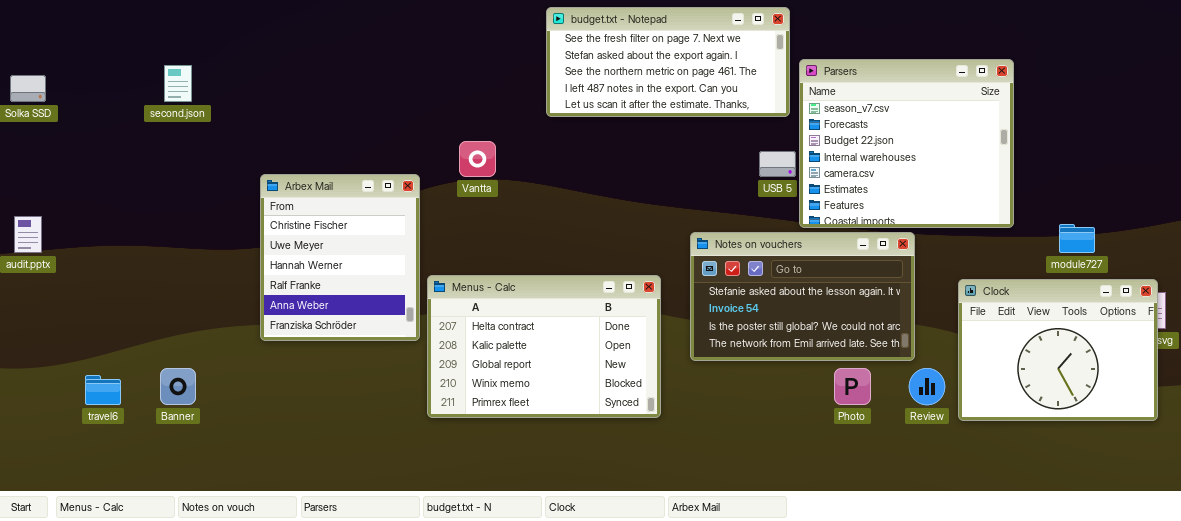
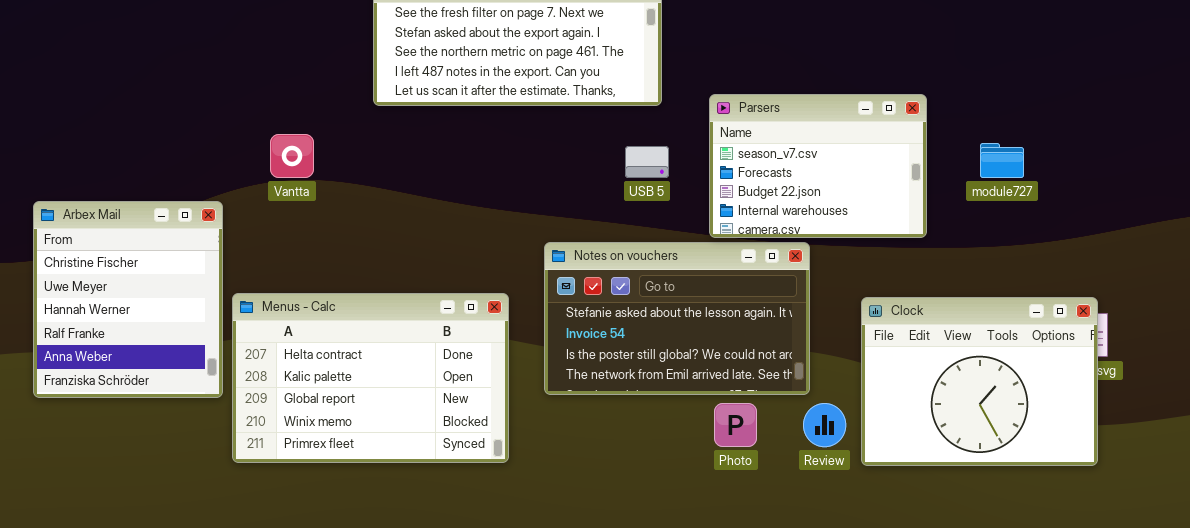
Parsers: [799,59,1014,228] -> [709,94,927,238], resized
Arbex Mail: [260,174,420,341] -> [33,201,223,398], moved
module727: [1059,224,1095,253] -> [980,143,1024,178], moved

